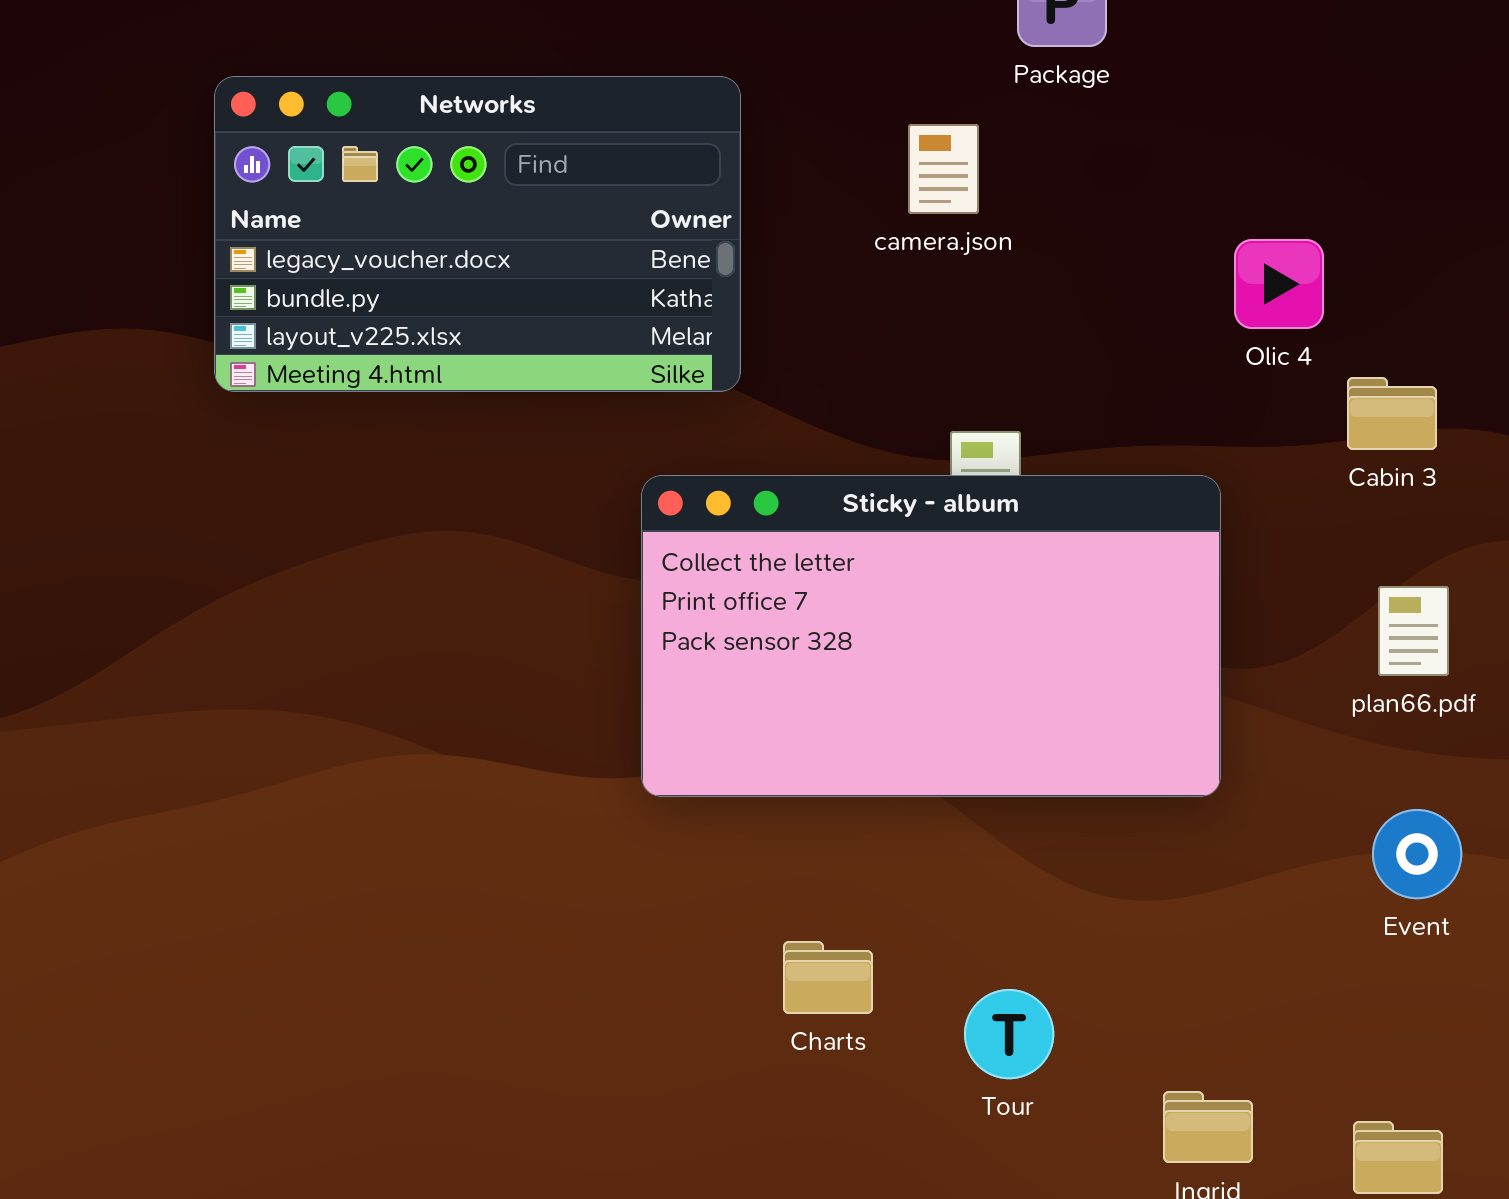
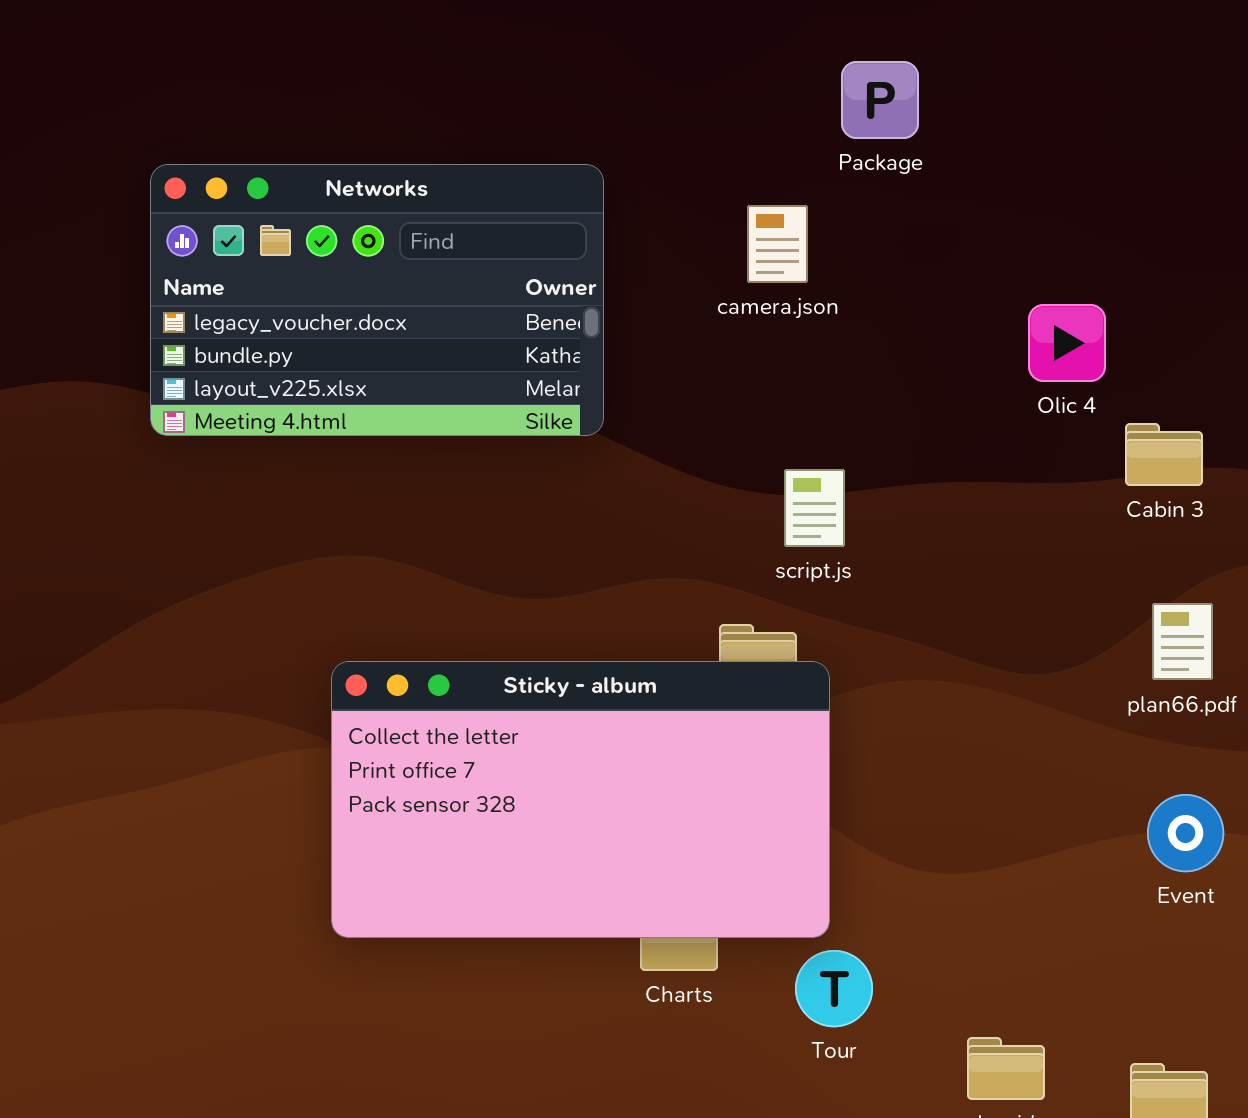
Sticky - album: [641,475,1221,797] -> [331,661,830,938], moved

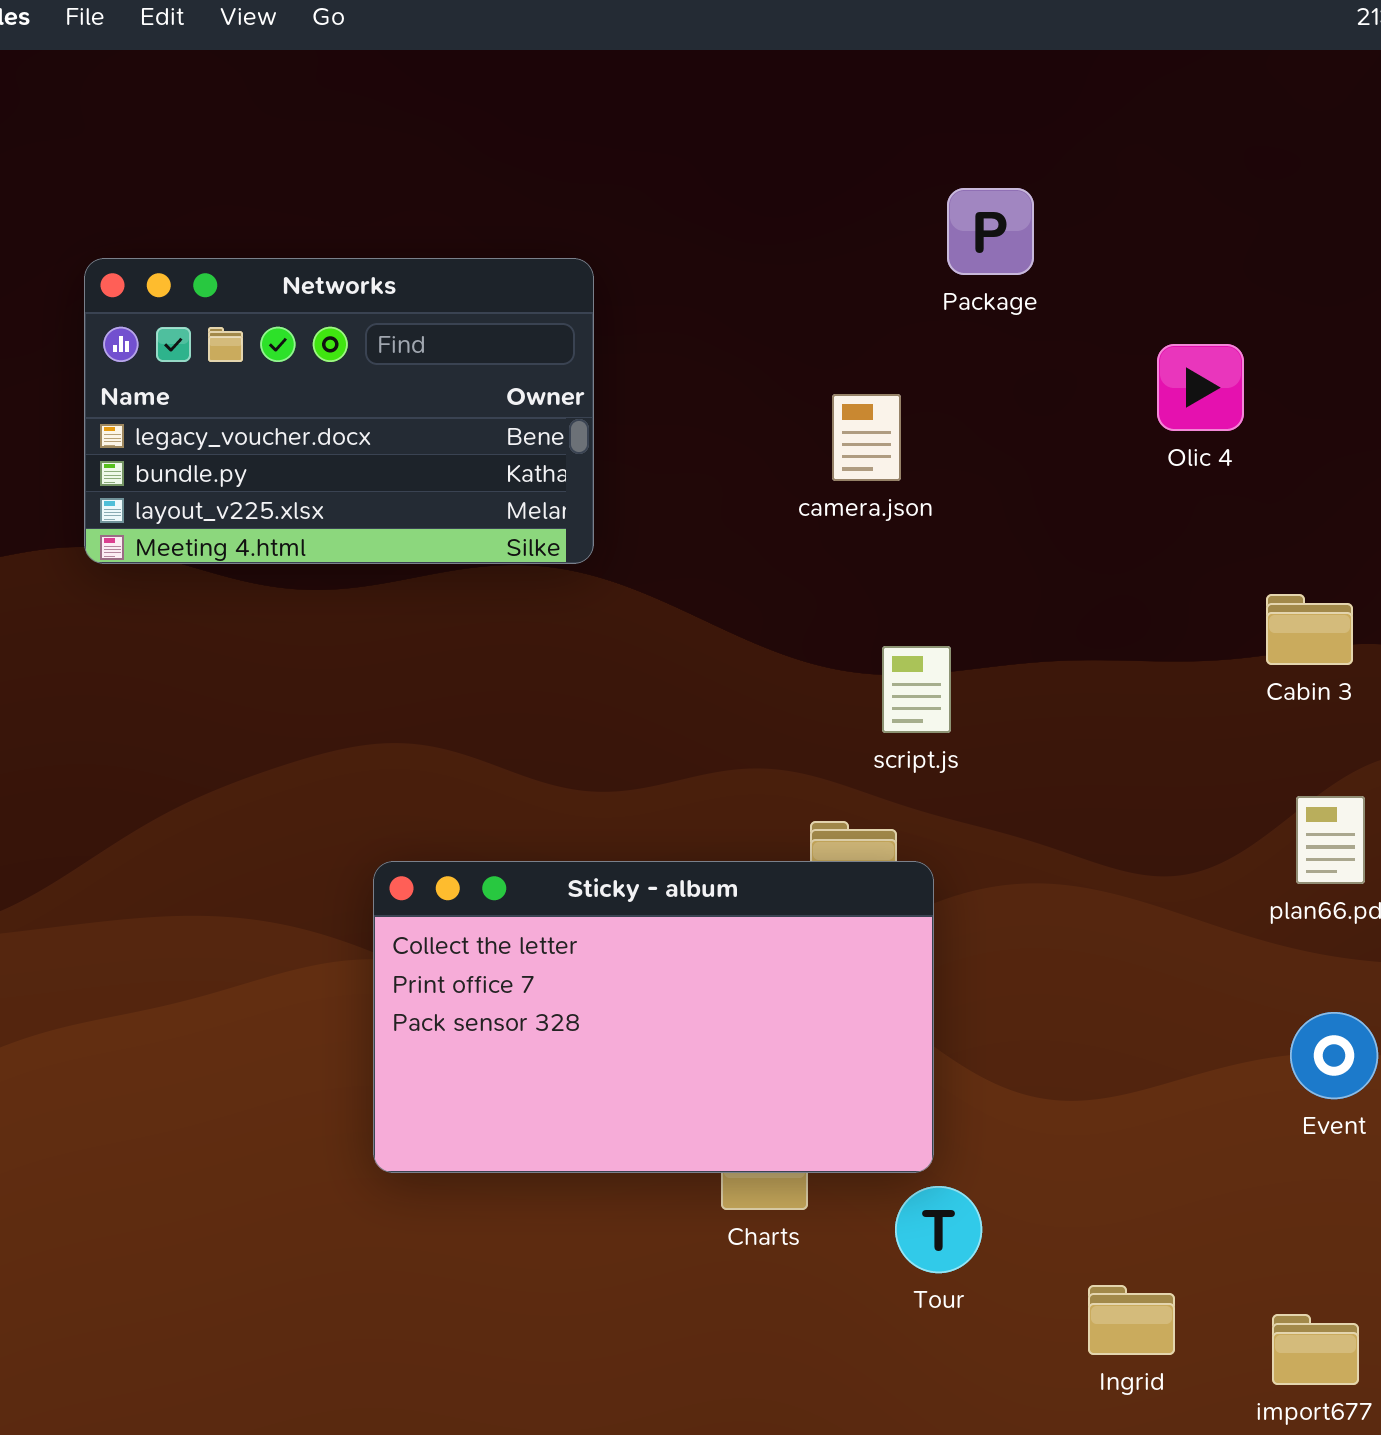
Networks: [150,164,604,436] -> [84,258,594,564], moved
camera.json: [747,205,808,283] -> [832,394,901,481], moved
Olic 4: [1028,304,1106,382] -> [1157,344,1244,431], moved

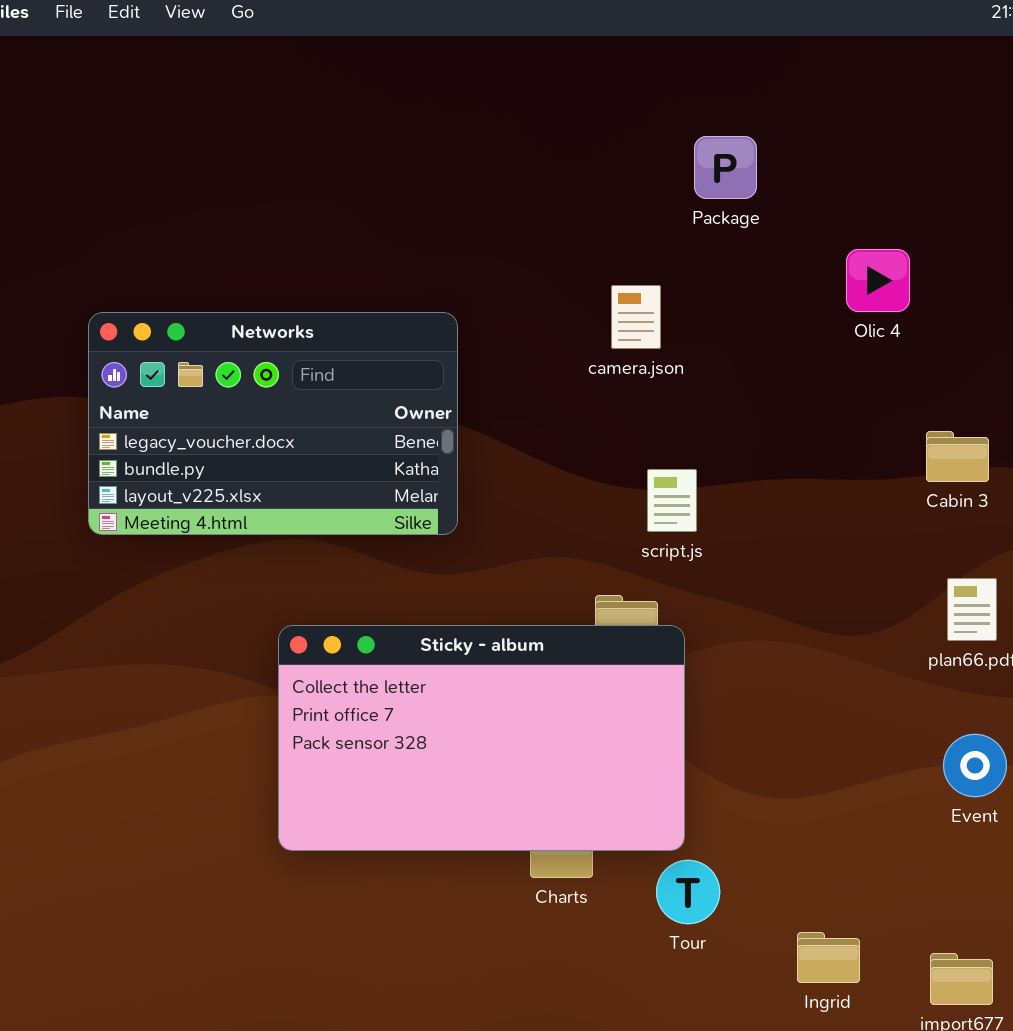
Networks: [84,258,594,564] -> [88,312,458,535], moved

